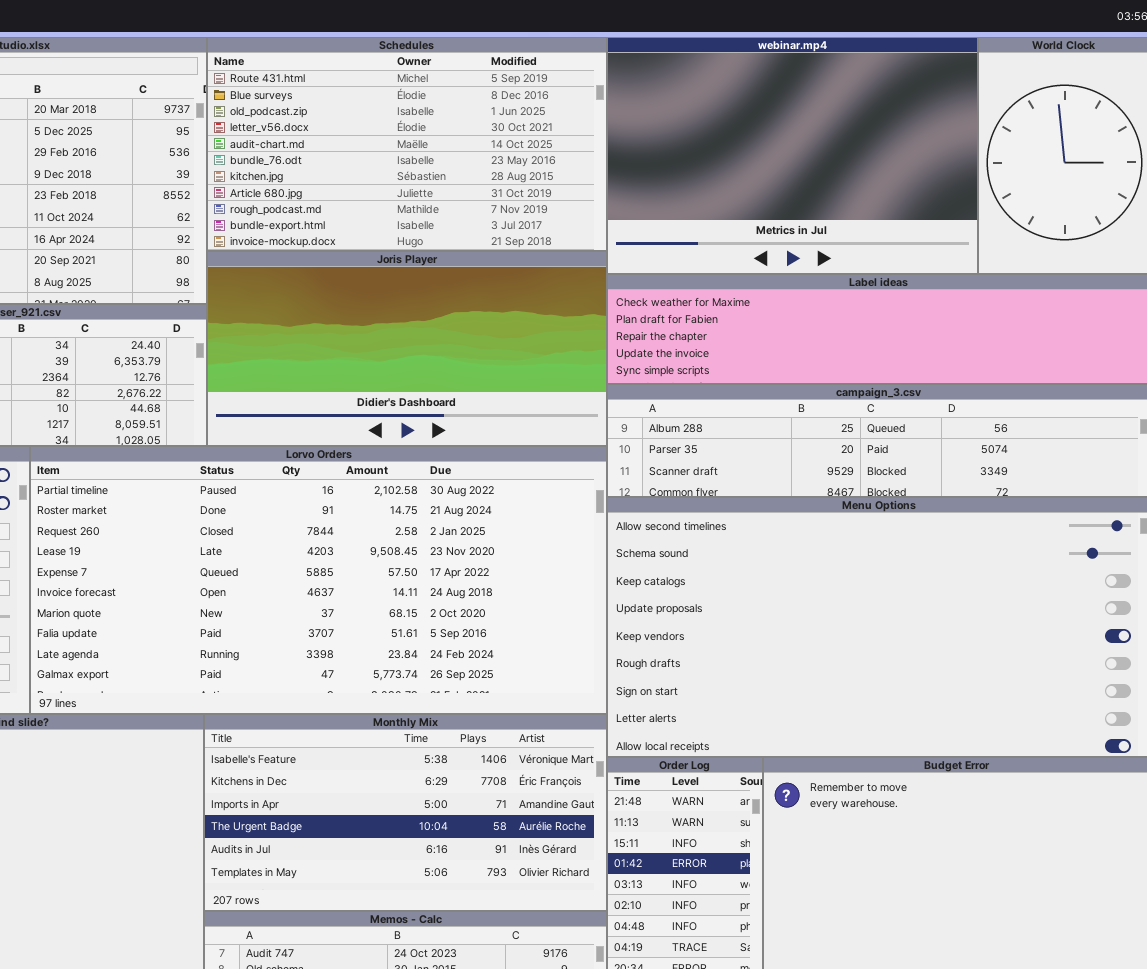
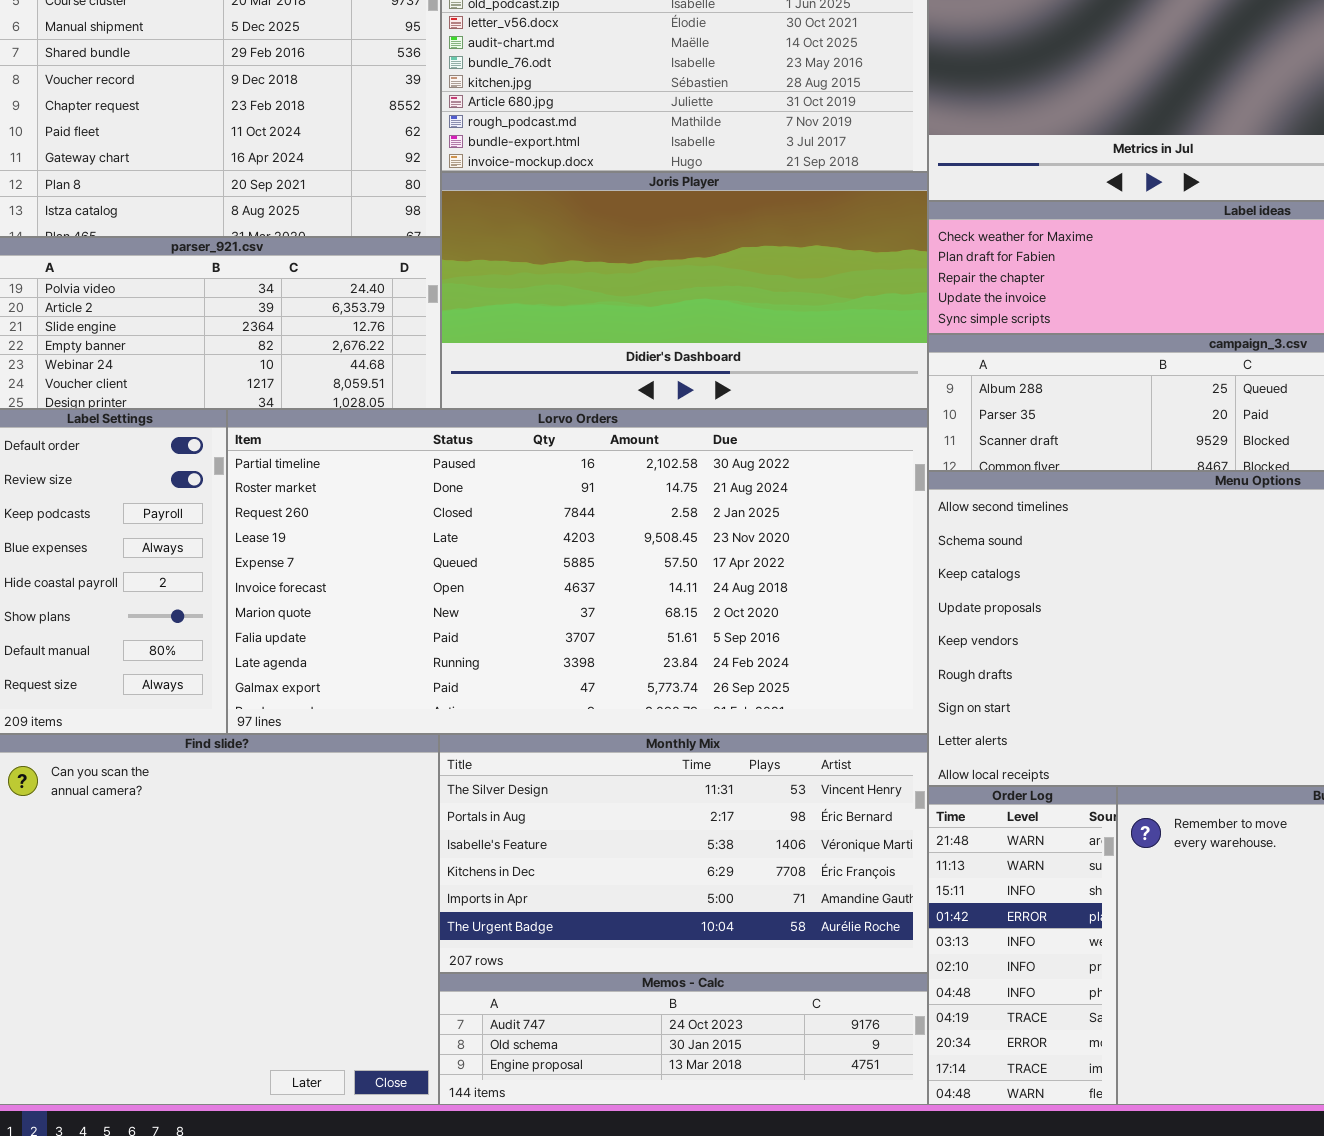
Monthly Mix: [204,714,607,911] -> [439,734,928,973], scrolled up 2 rows

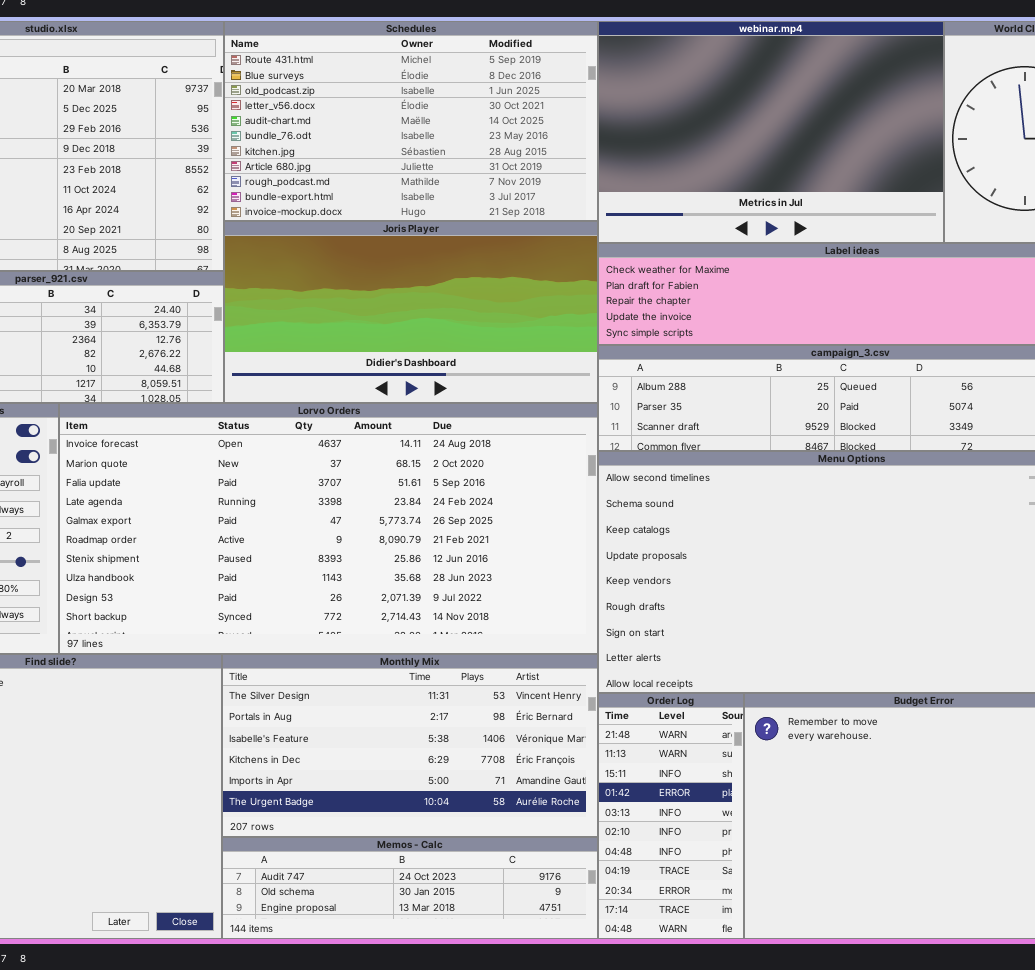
Lorvo Orders: [227,409,928,734] -> [59,403,598,654], scrolled down 5 rows

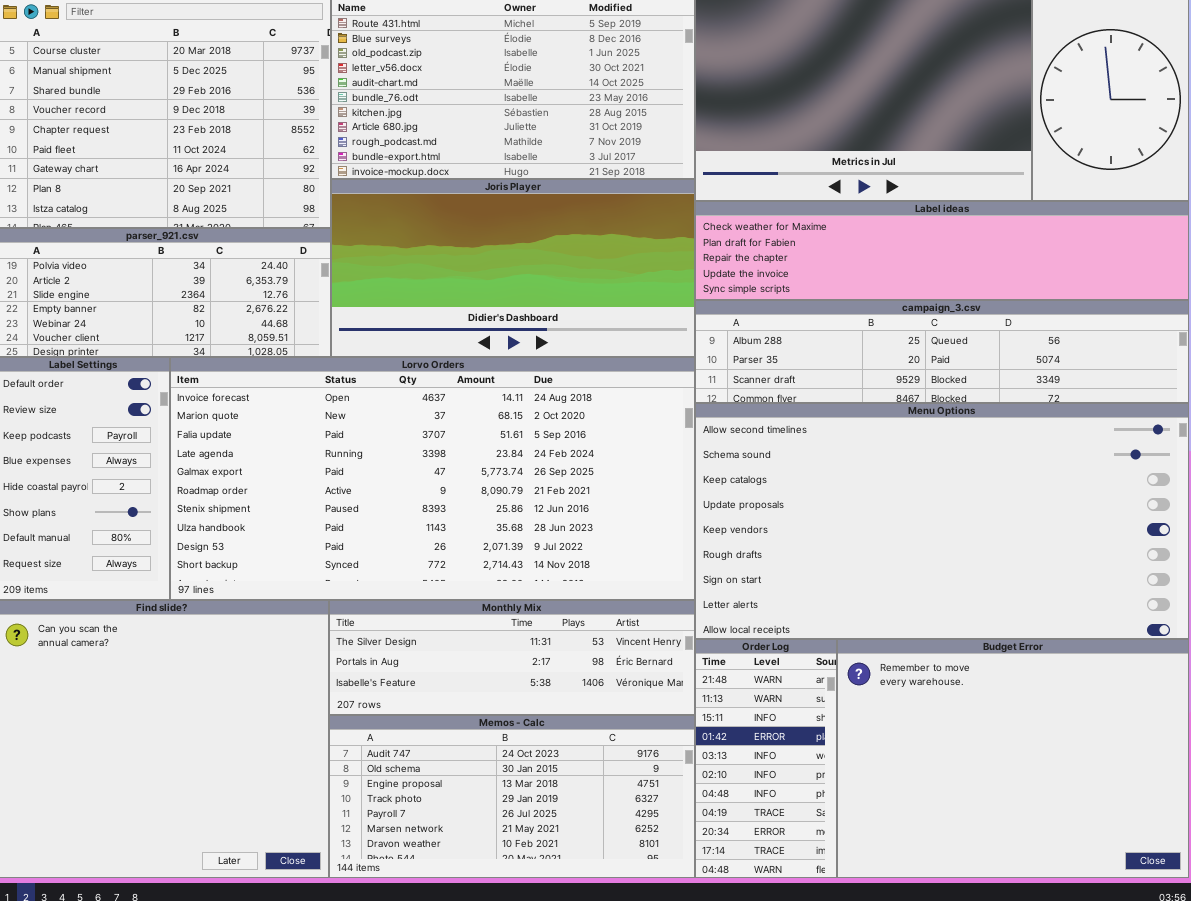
Monthly Mix: [222,654,598,837] -> [329,600,695,715], resized
Memos - Calc: [222,837,598,939] -> [329,715,695,878], resized

